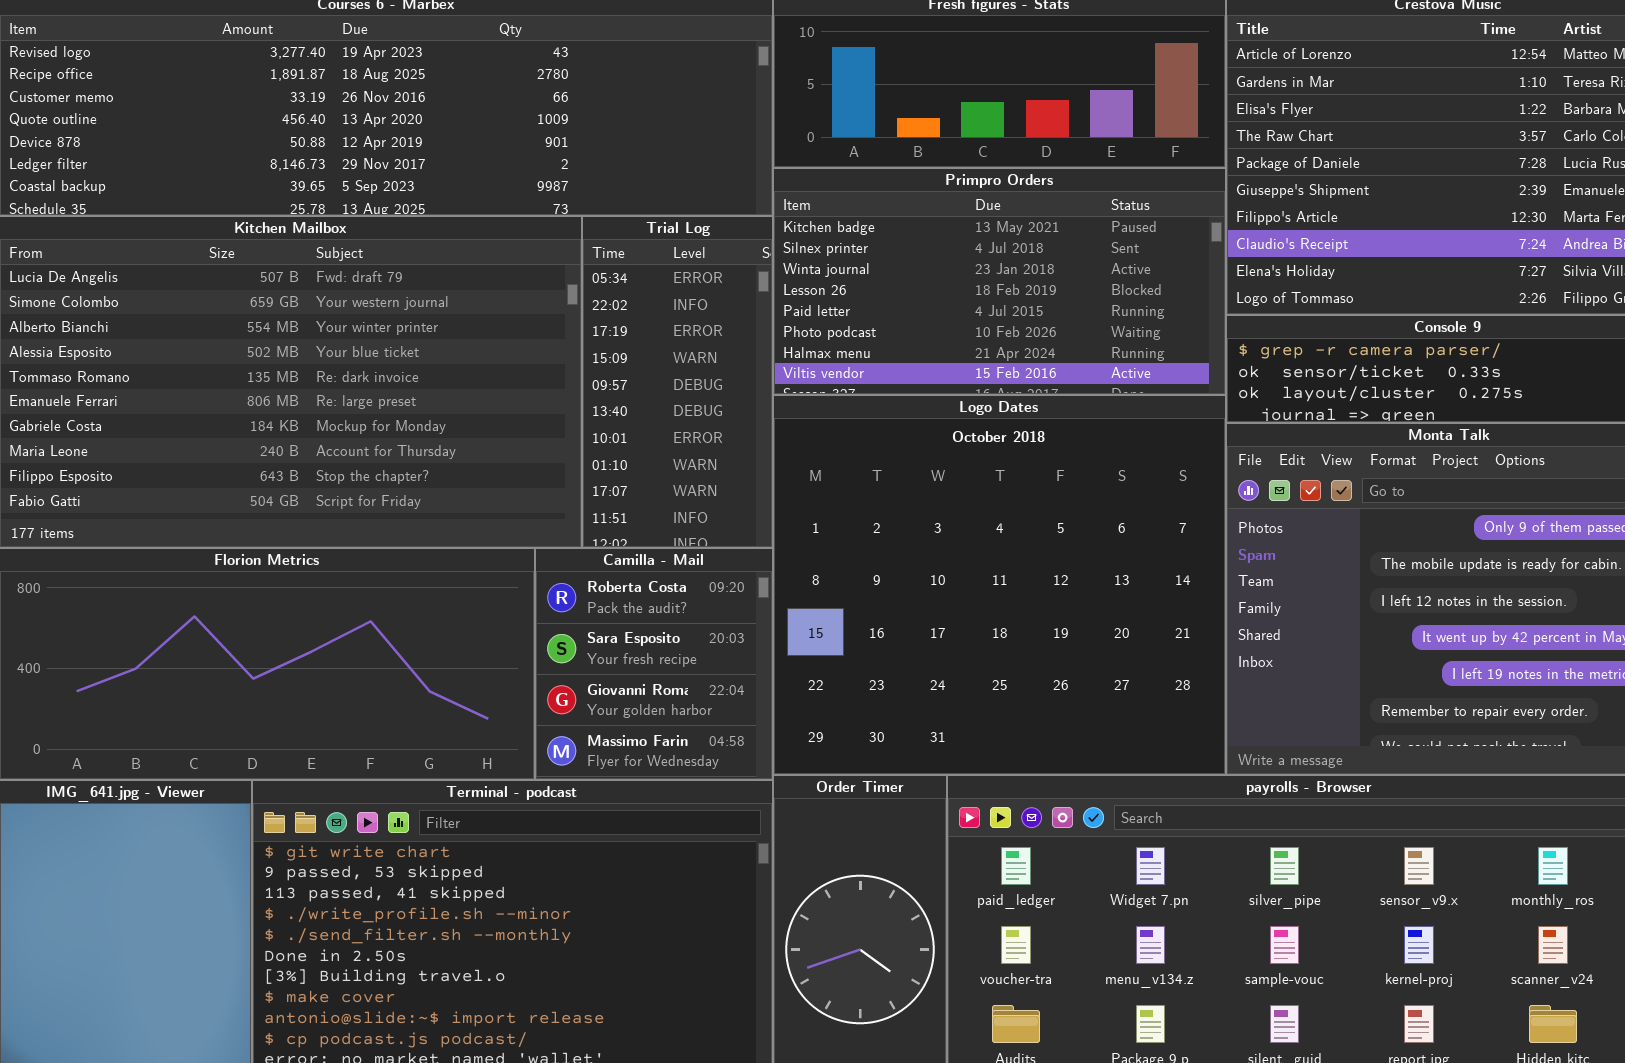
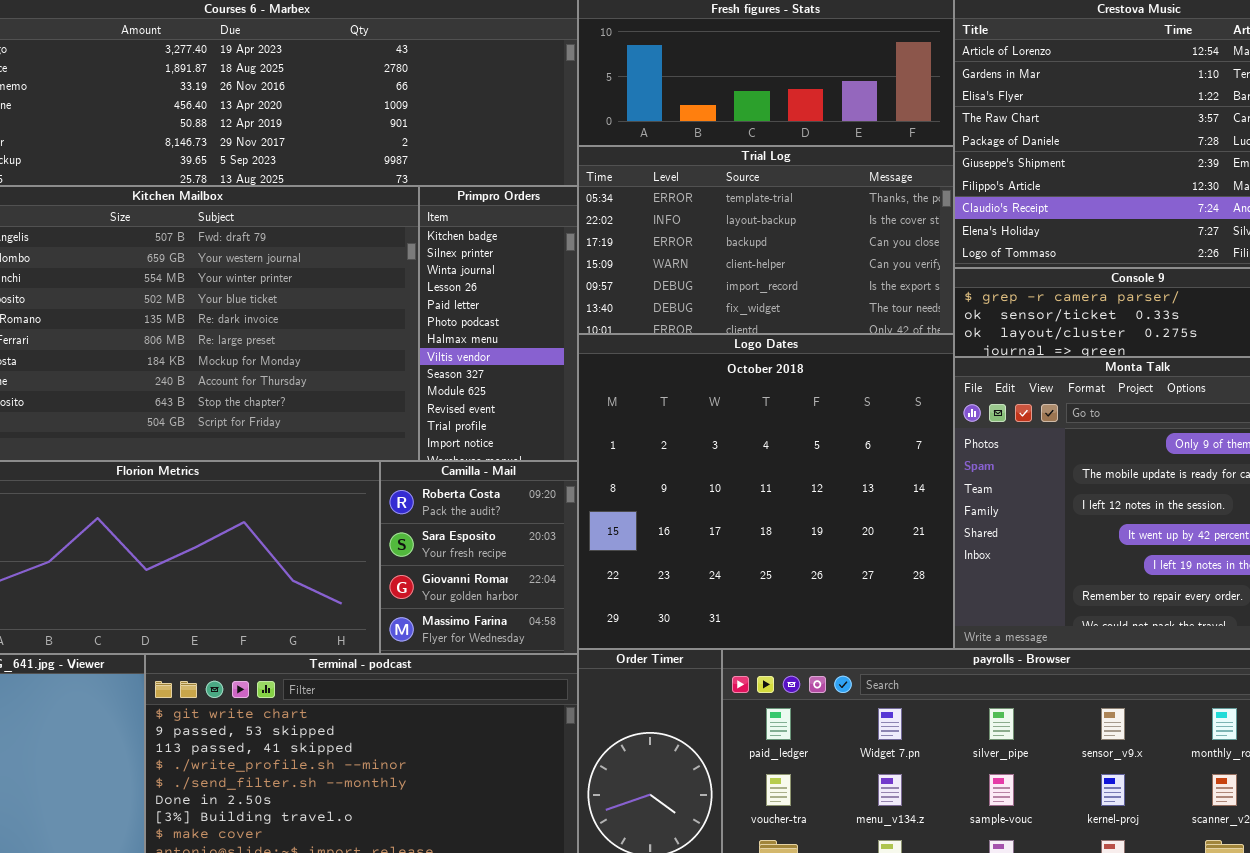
Primpro Orders: [773,168,1226,395] -> [419,186,578,461], moved, resized
Trial Log: [582,216,773,548] -> [578,146,954,334], moved, resized

